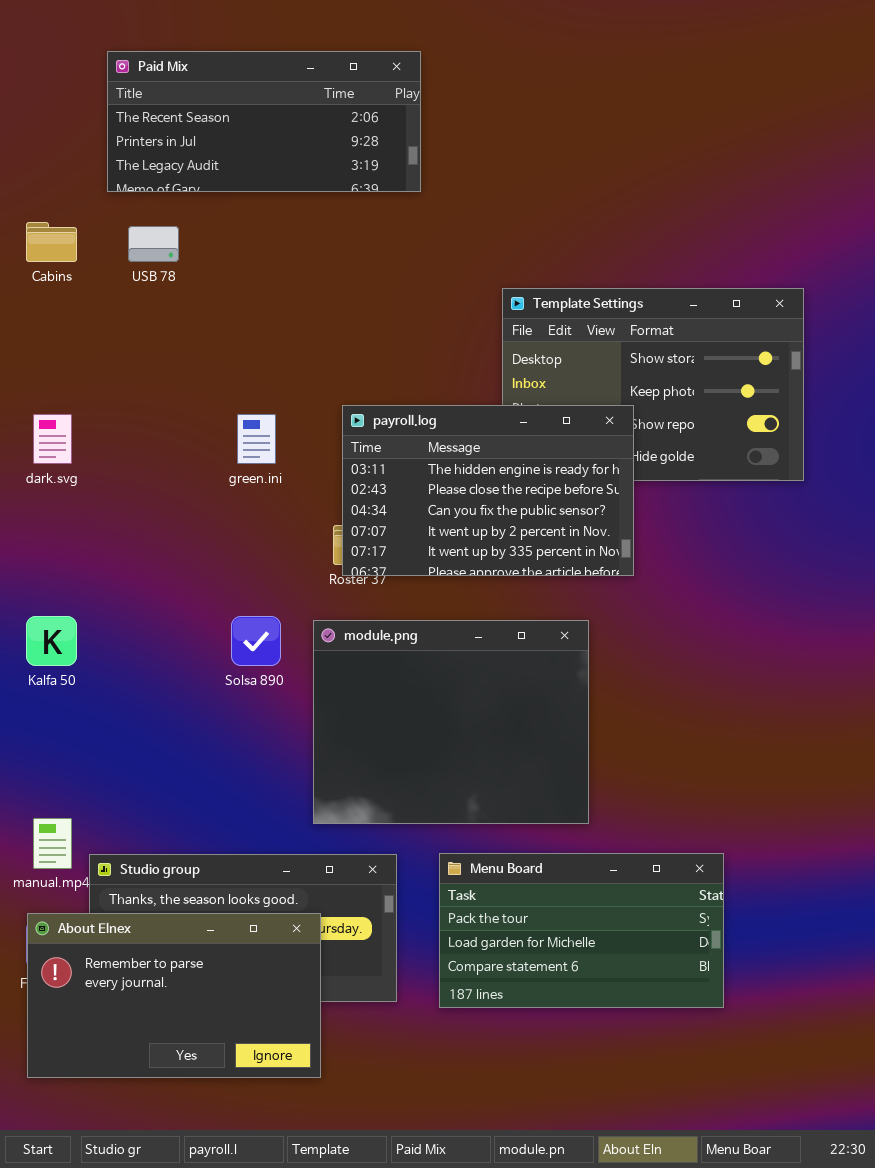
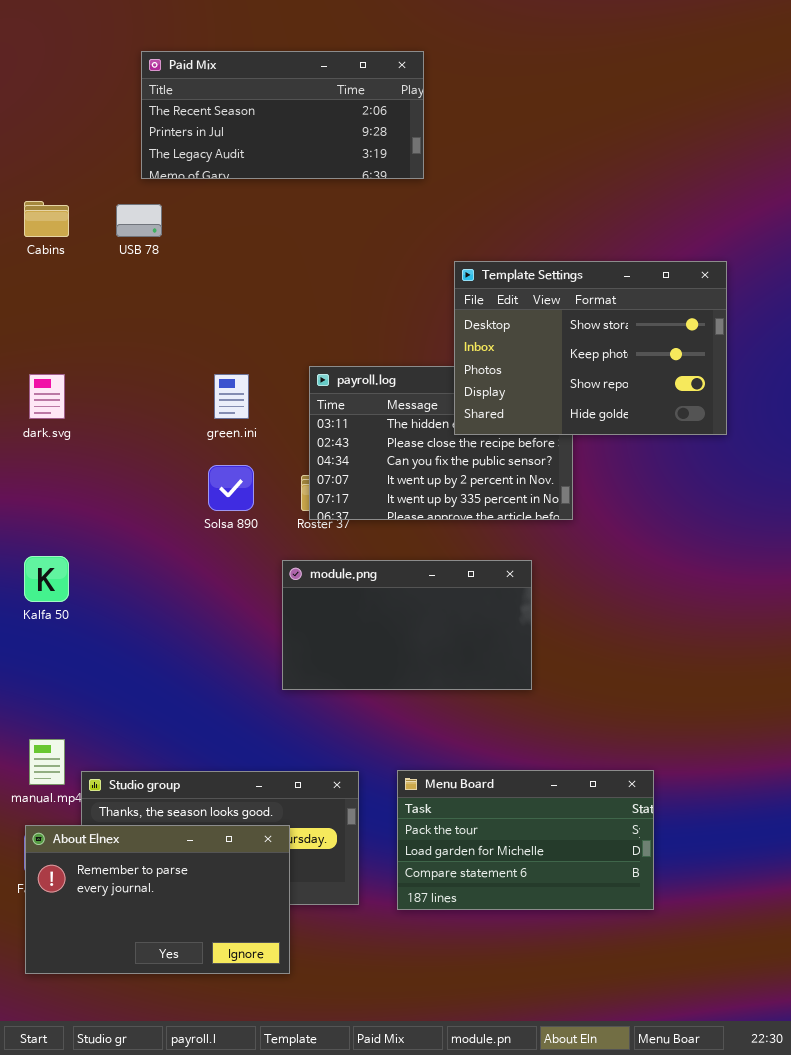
Paid Mix: [107,51,421,192] -> [141,51,424,179], moved
Template Settings: [502,288,804,481] -> [454,261,727,435], raised
Solsa 890: [231,616,281,666] -> [208,465,254,511], moved
module.png: [313,620,589,824] -> [282,560,532,690], resized

